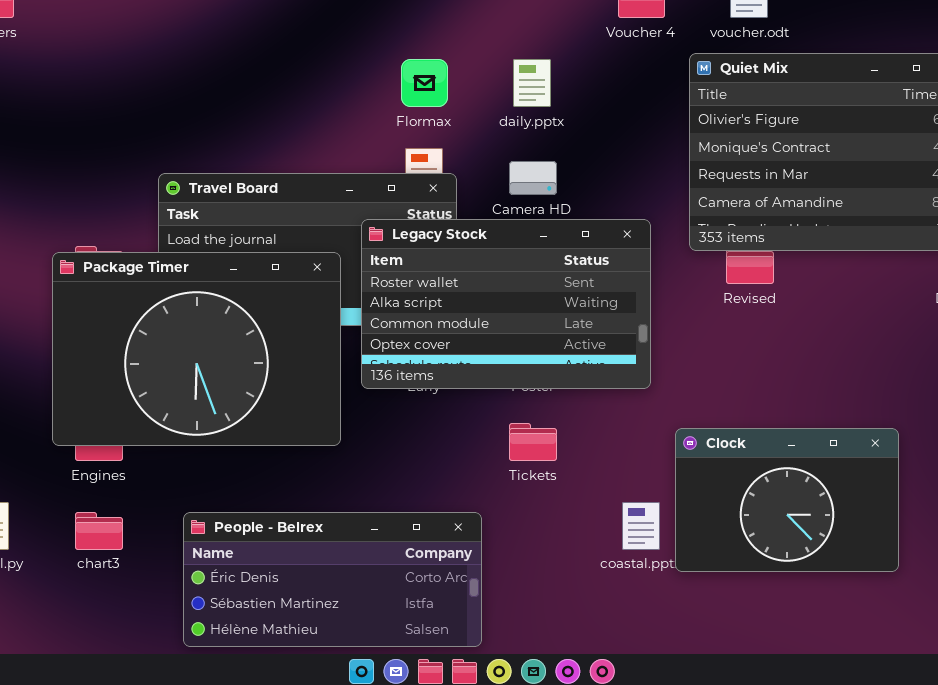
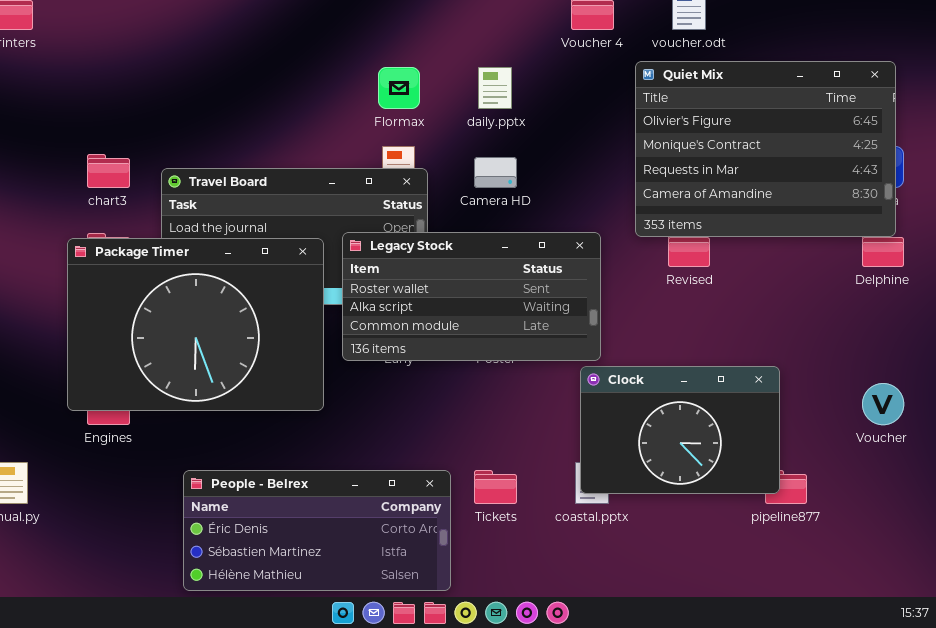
Legacy Stock: [361,219,651,389] -> [342,232,601,361], resized
Tickets: [509,423,557,461] -> [474,470,517,504], moved
Clock: [675,428,899,572] -> [580,366,780,494], moved
chart3: [75,512,123,550] -> [87,154,130,188], moved

